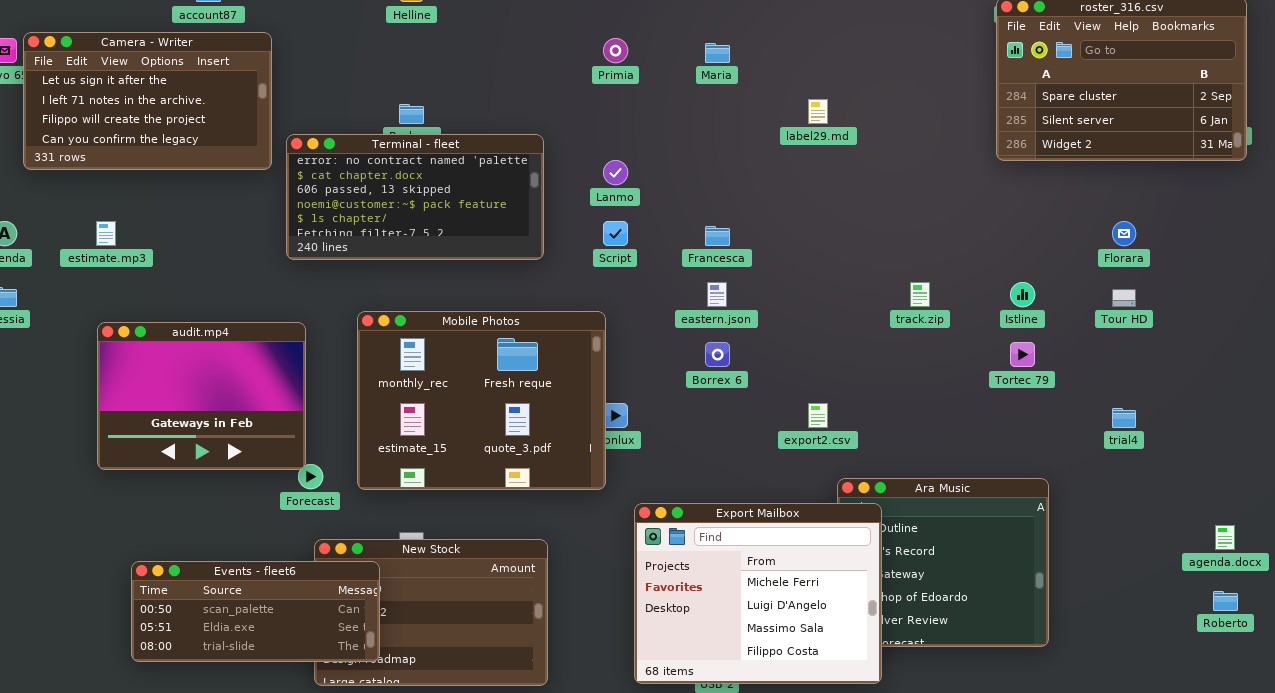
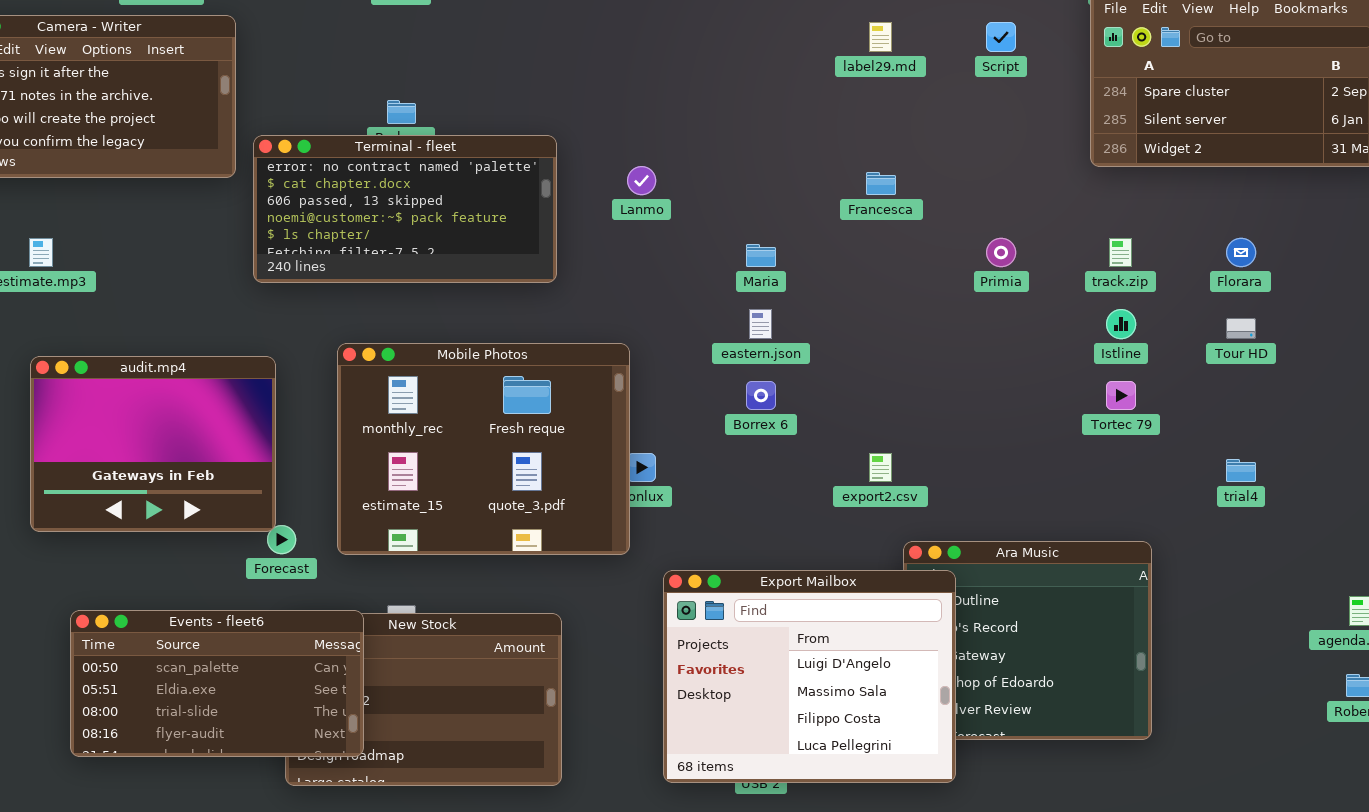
Primia: [603,38,628,63] -> [986,238,1016,267], moved
Maria: [705,43,730,63] -> [746,244,776,267], moved
label29.md: [808,99,828,124] -> [869,22,892,52], moved
Script: [603,221,628,246] -> [986,22,1016,52], moved
Francesca: [705,226,730,246] -> [866,172,896,195], moved
track.zip: [910,282,930,307] -> [1109,238,1132,267], moved
Export Mailbox: [634,503,882,684] -> [663,570,956,783], scrolled down 1 row
Events - fleet6: [131,561,380,662] -> [70,610,364,757], resized

